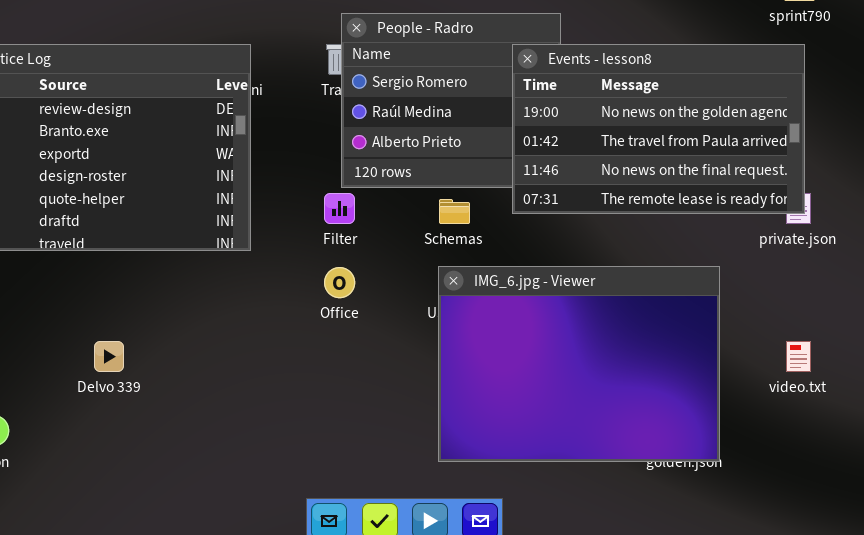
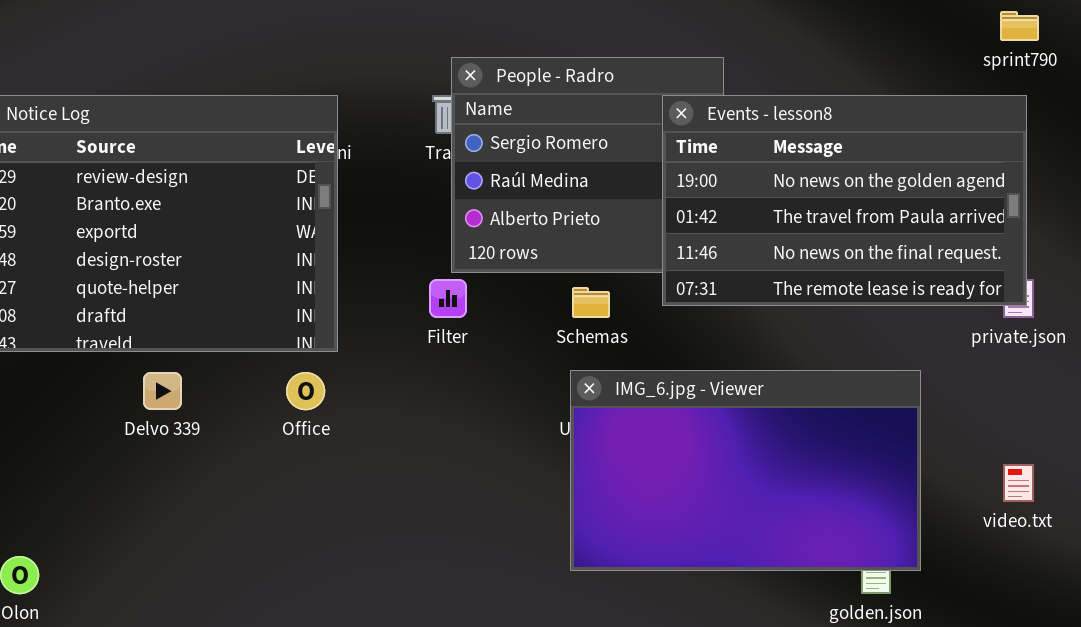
IMG_6.jpg - Viewer: [438,266,720,462] -> [570,370,921,571], resized
Office: [324,267,355,298] -> [286,372,325,410], moved
Delvo 339: [94,341,124,372] -> [143,372,182,410], moved

